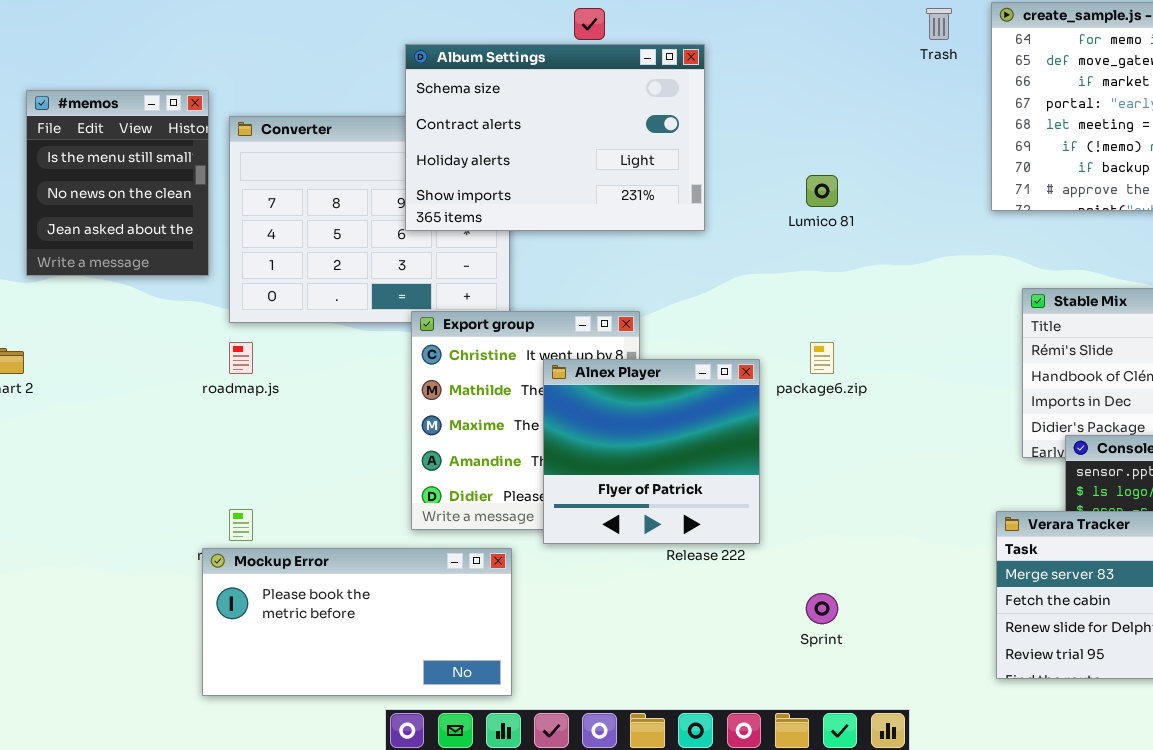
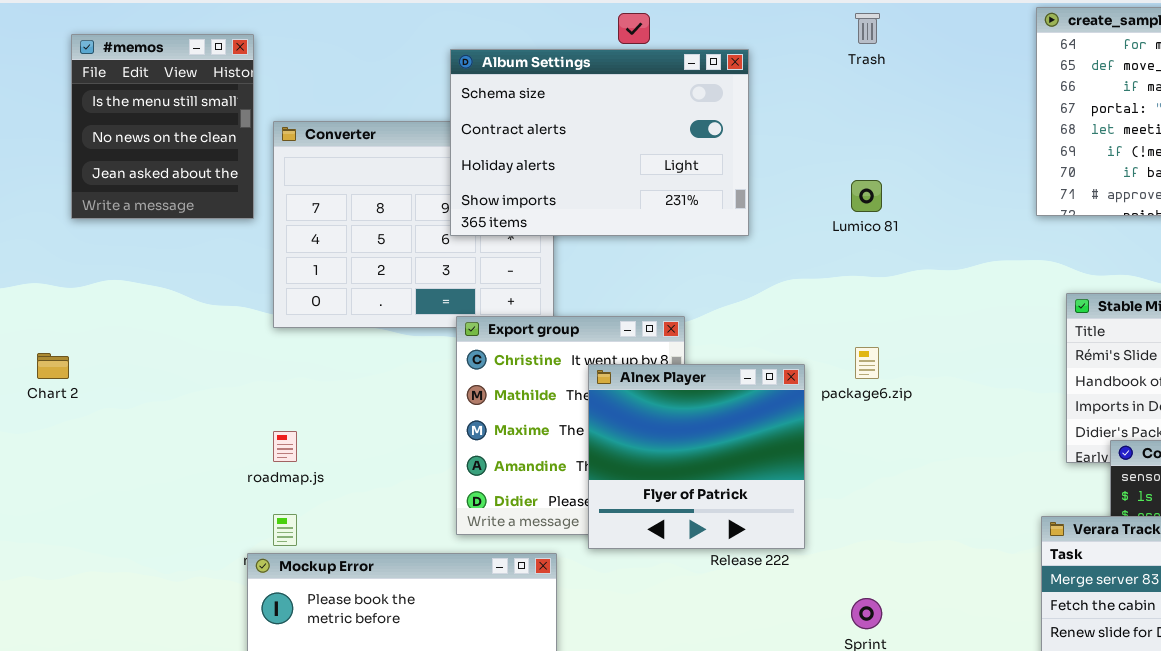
Trash: [926,8,952,40] -> [855,13,880,44], moved
#memos: [26,90,209,276] -> [71,34,254,219], moved
roadmap.js: [229,342,253,374] -> [273,431,297,462], moved

